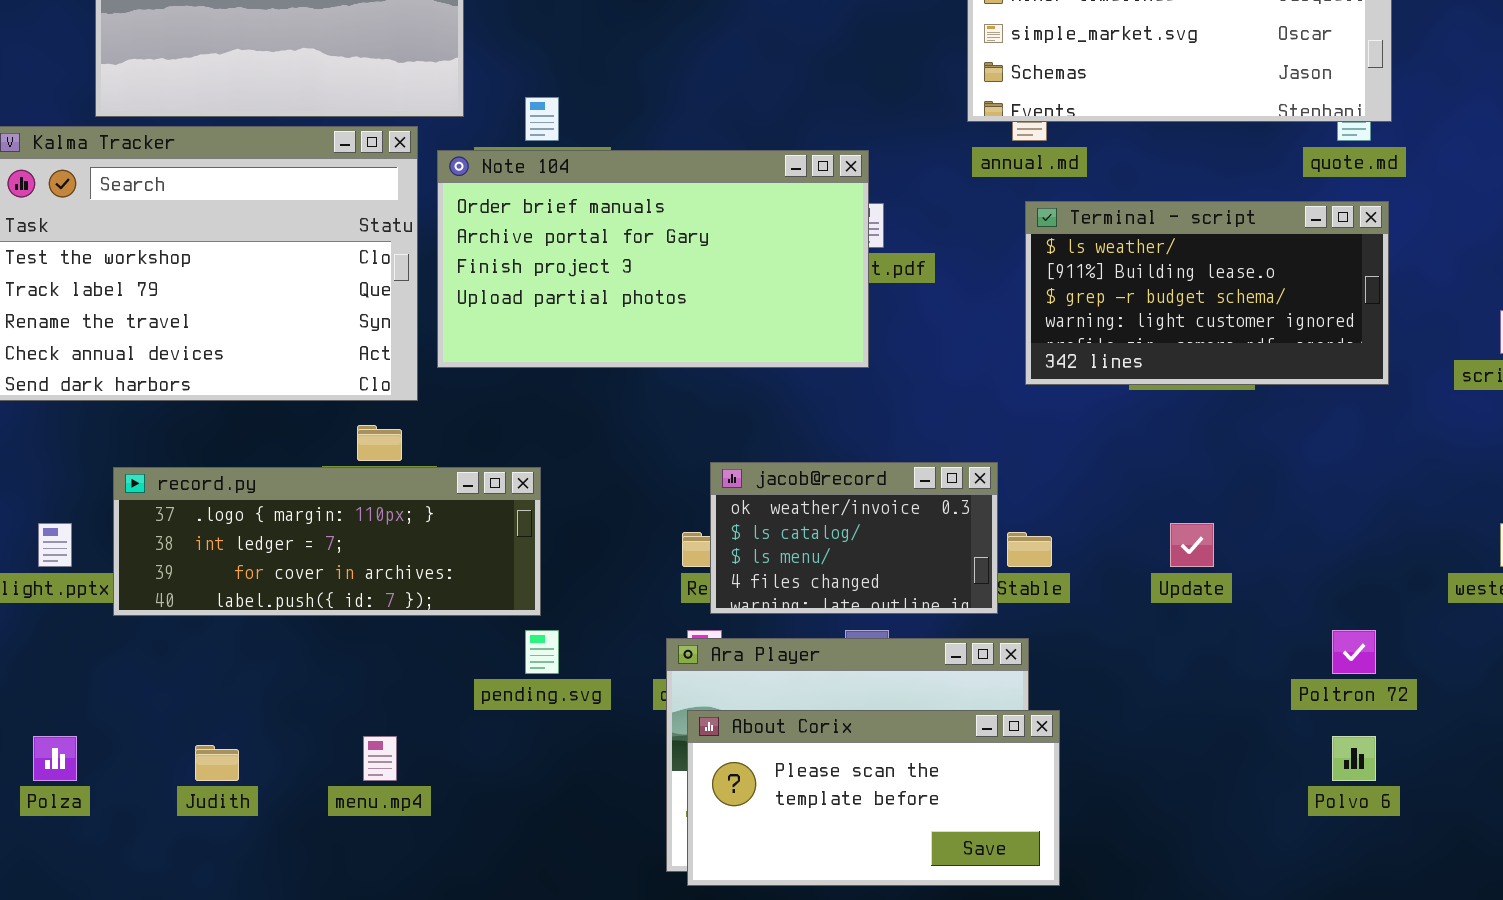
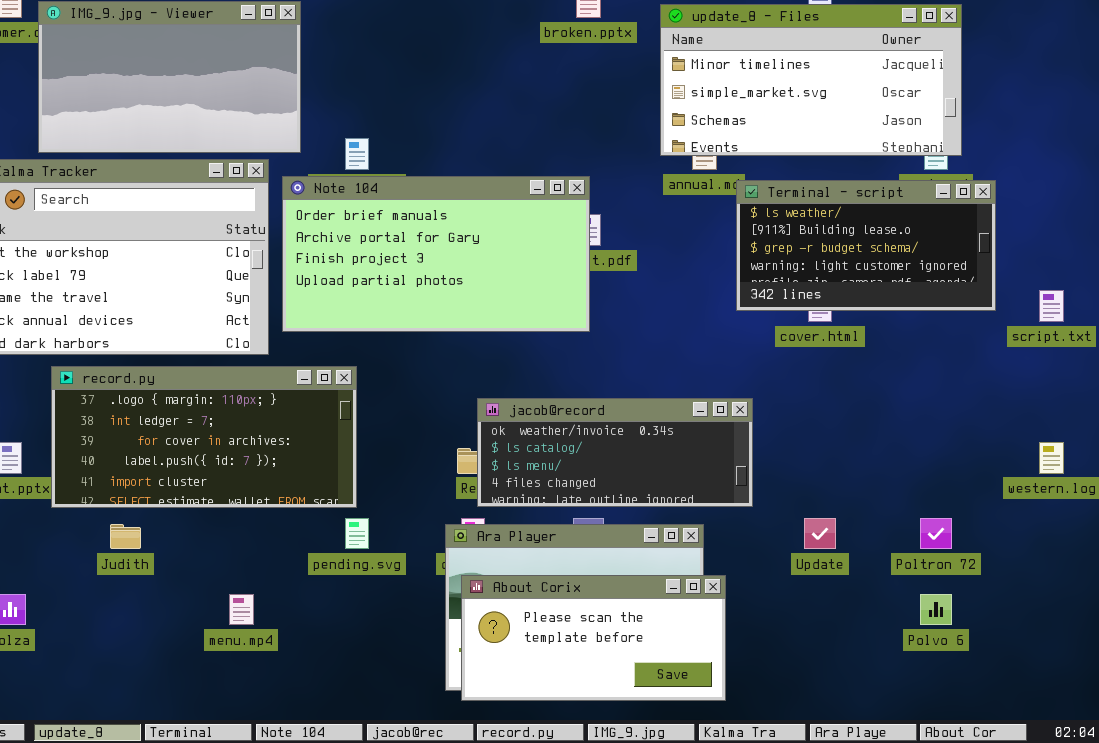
Terminal - script: [1025,201,1389,385] -> [736,180,996,311], moved
jacob@record: [710,462,998,614] -> [477,398,753,507], resized
record.py: [113,467,541,616] -> [51,366,357,508], resized
Update: [1170,523,1214,567] -> [804,518,836,549], moved
Judith: [195,745,239,781] -> [110,524,141,549], moved

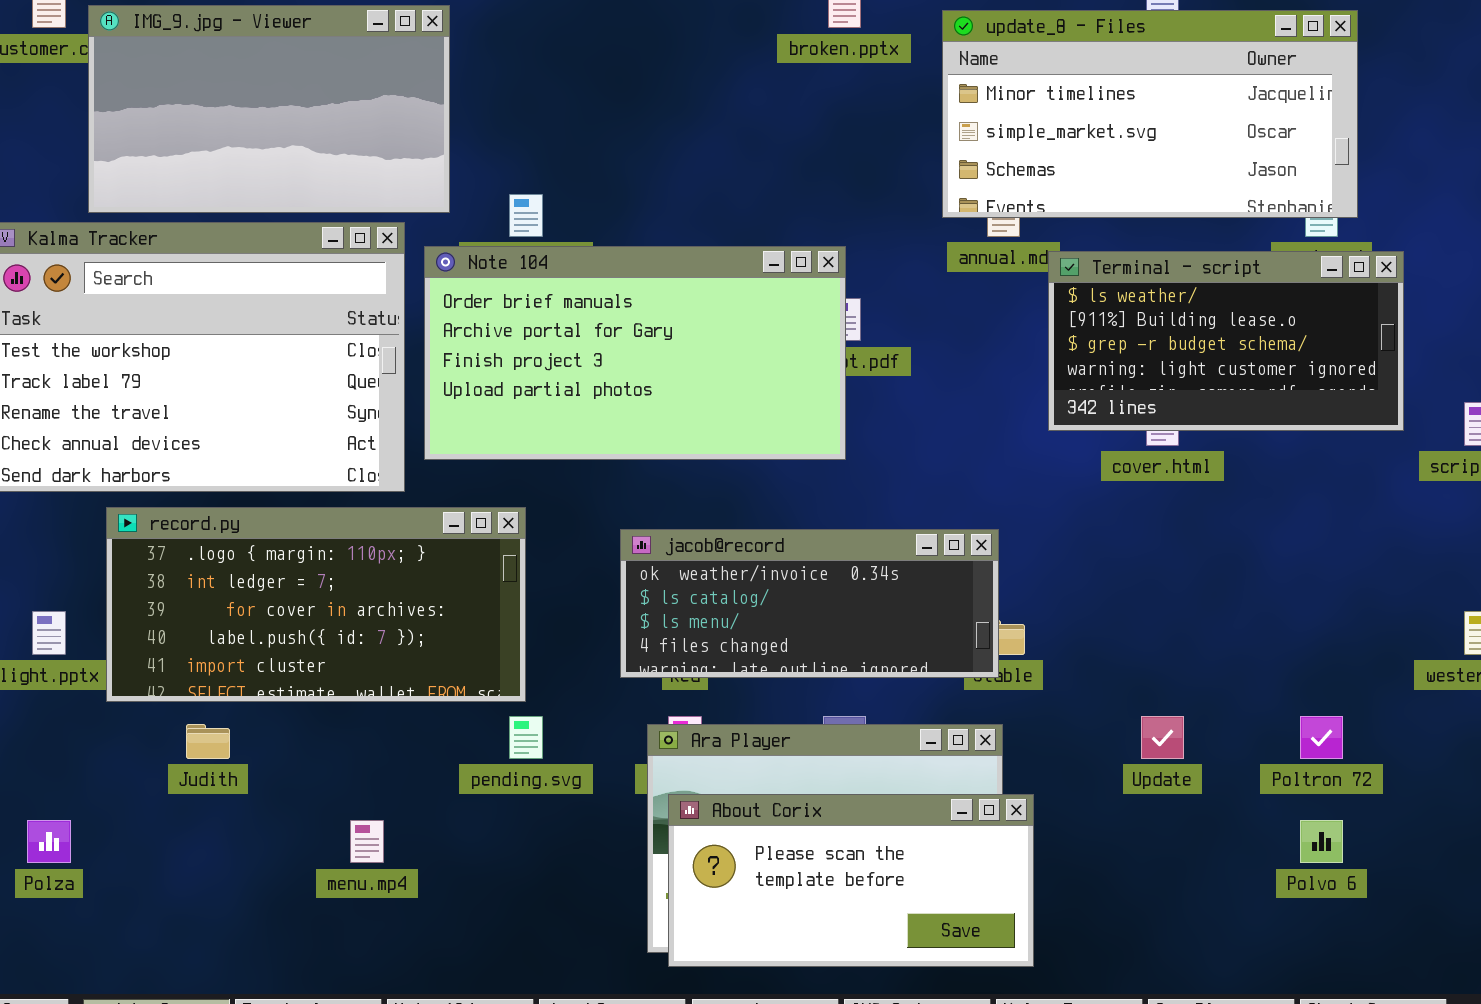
jacob@record: [477,398,753,507] -> [620,529,999,678], moved

